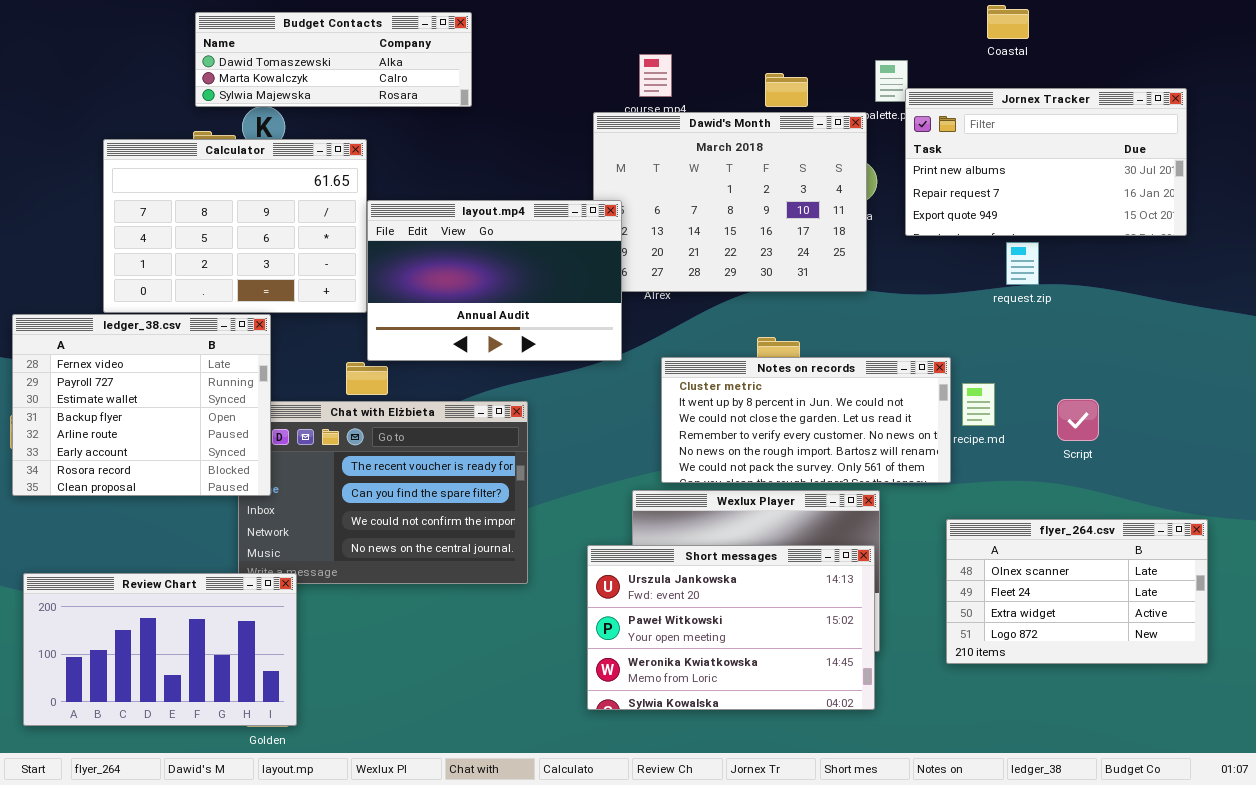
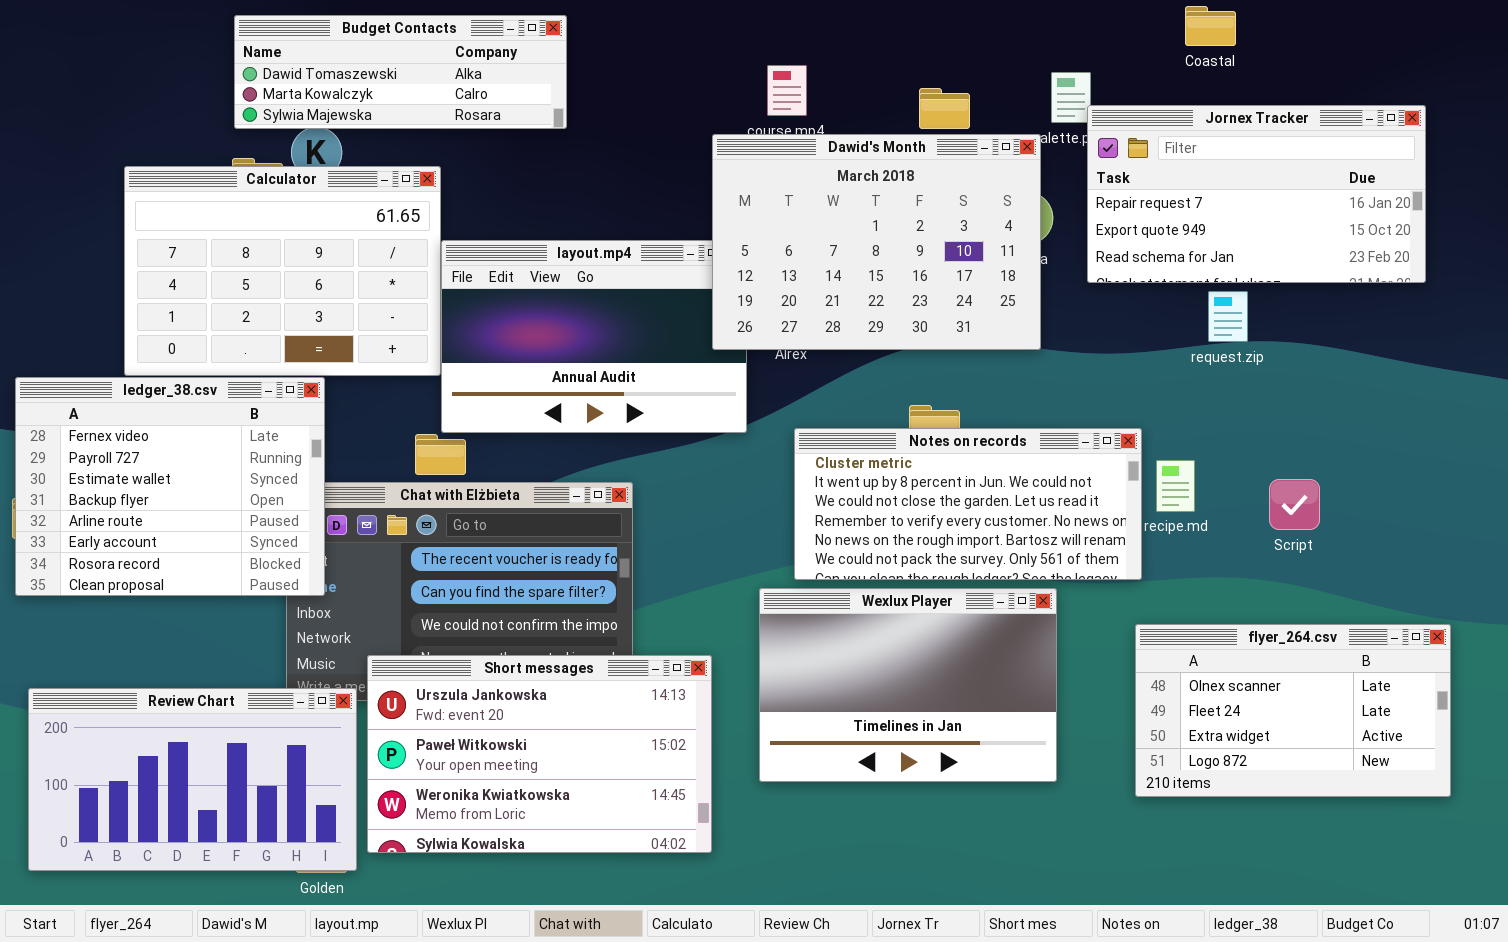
Jornex Tracker: [905,88,1187,236] -> [1087,105,1426,283], scrolled down 1 row
Dawid's Month: [593,112,867,292] -> [712,134,1041,350], raised
Short messages: [587,545,875,710] -> [367,655,712,853], moved

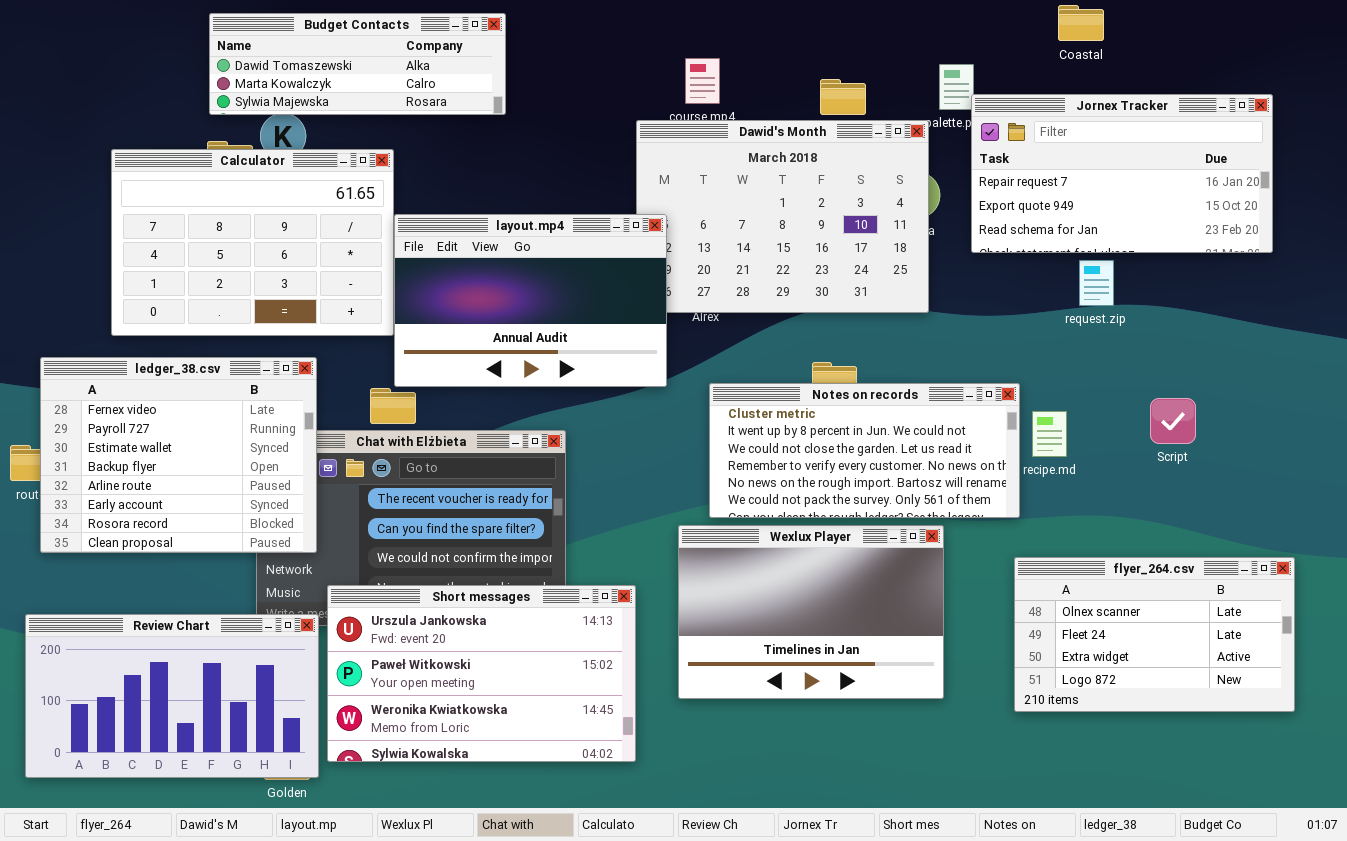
layout.mp4: [441,240,747,433] -> [394,214,667,387], raised
ledger_38.csv: [15,377,325,596] -> [40,357,317,553], moved
Script: [1269,479,1320,530] -> [1150,398,1196,444], moved

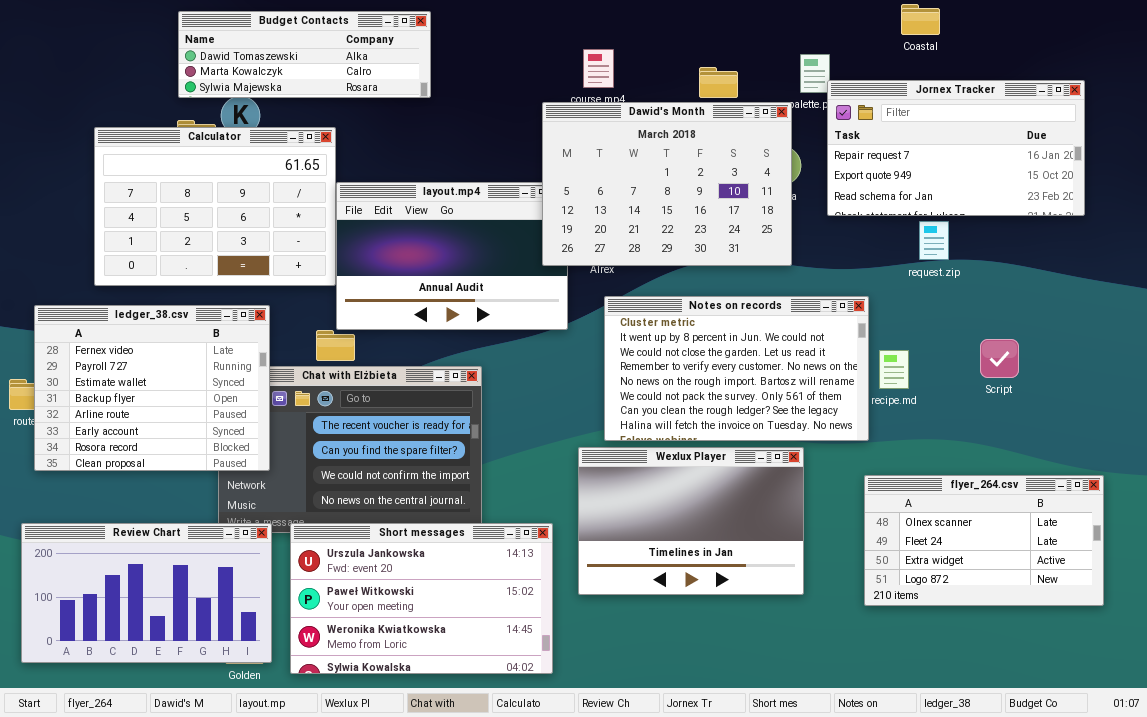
Dawid's Month: [636,120,929,313] -> [542,102,792,266], raised
Notes on records: [709,383,1020,518] -> [604,296,869,441], resized
Short messages: [327,585,636,762] -> [290,523,553,674], moved

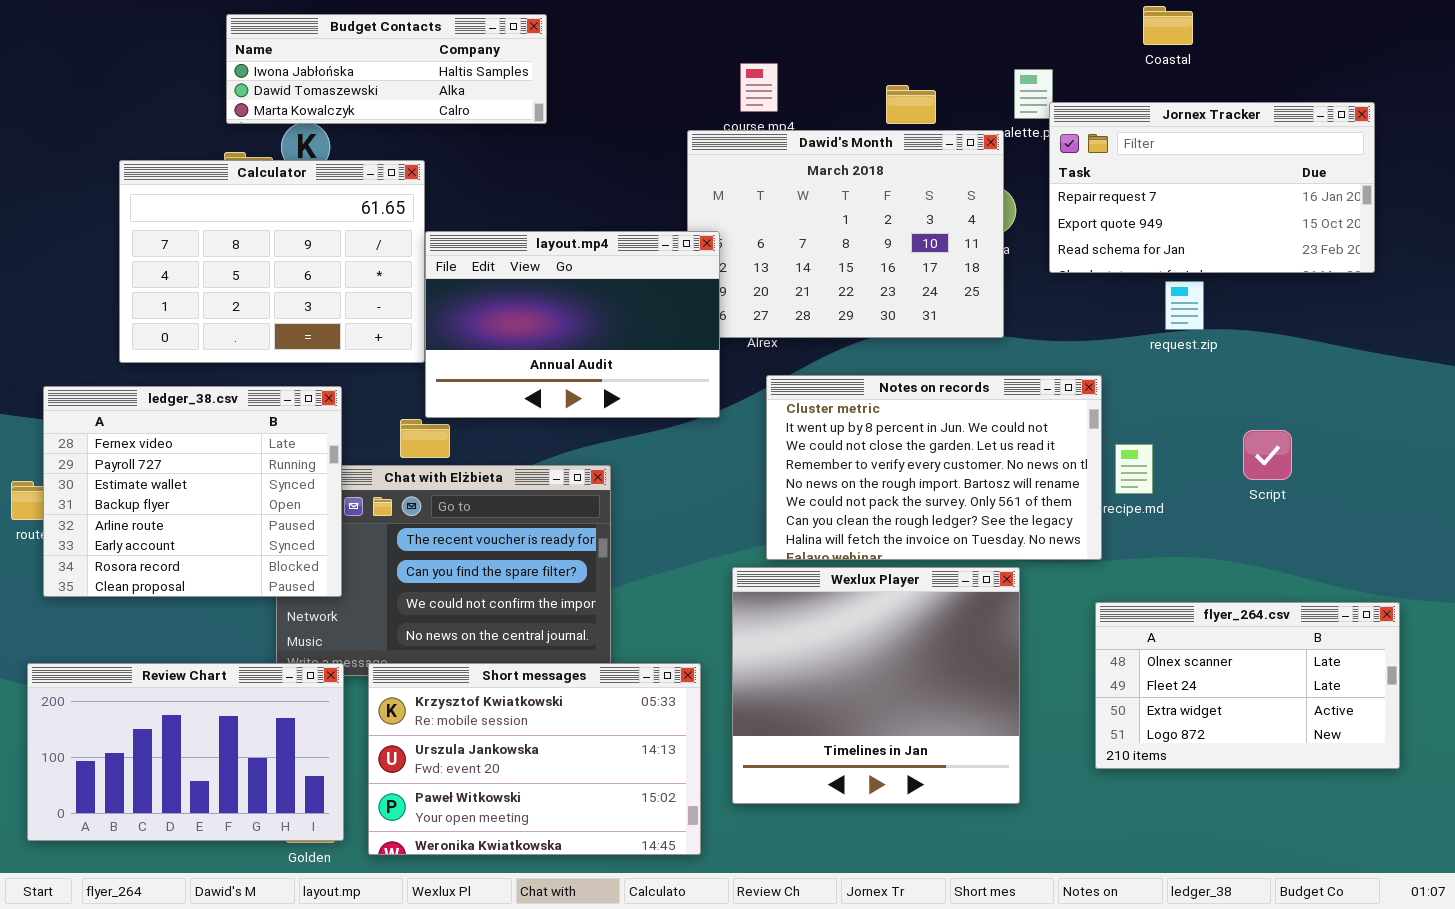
Budget Contacts: [178,11,431,98] -> [226,14,547,124], scrolled up 1 row
layout.mp4: [336,182,568,330] -> [425,231,720,418], raised
Wexlux Player: [578,447,804,595] -> [732,567,1020,804], resized
Short messages: [290,523,553,674] -> [368,663,701,855], scrolled up 1 row

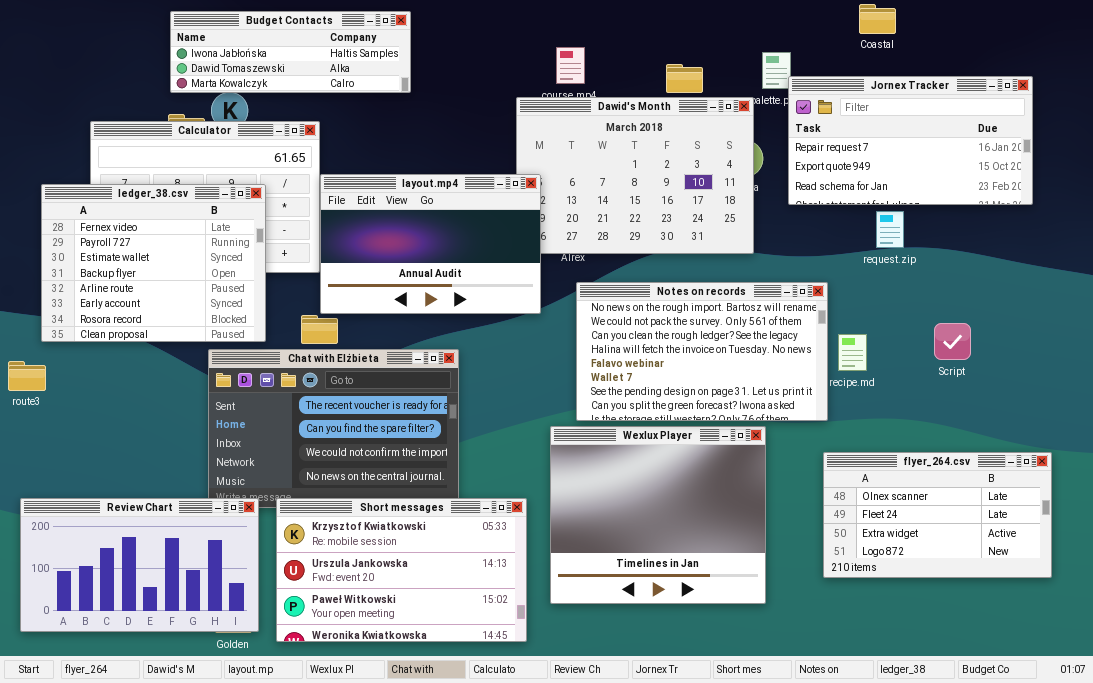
Notes on records: [766,375,1102,560] -> [576,282,828,421], scrolled down 4 rows
ledger_38.csv: [43,386,342,597] -> [41,184,266,342], moved

